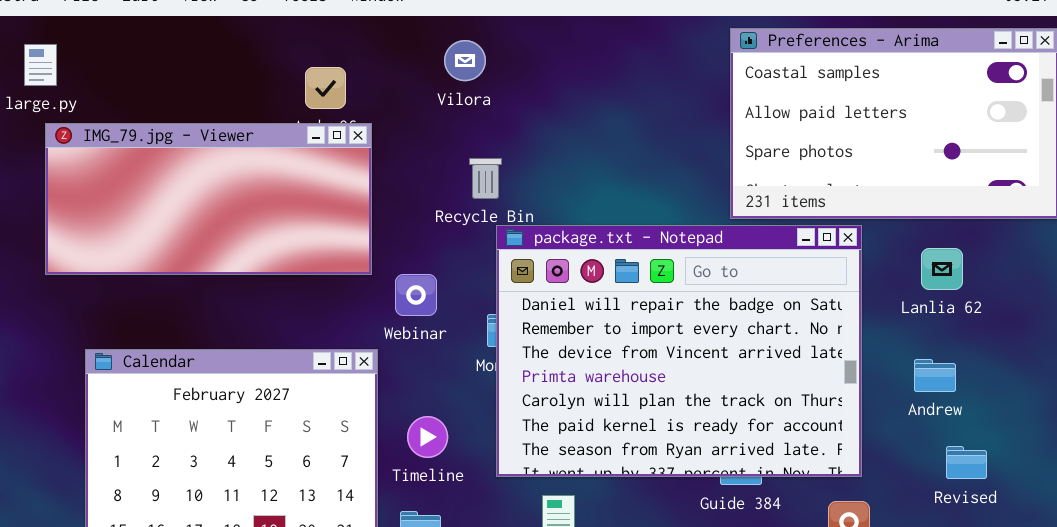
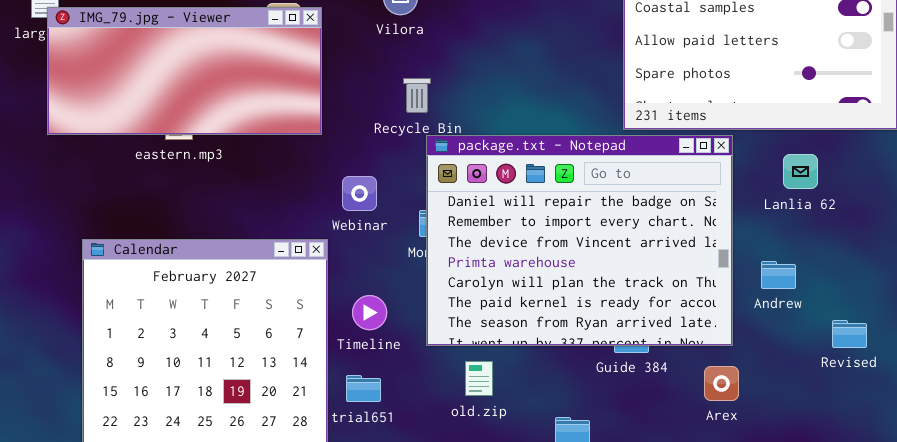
IMG_79.jpg - Viewer: [45,123,372,275] -> [47,7,322,135], moved
Andrew: [914,359,956,392] -> [761,261,796,289], moved
Revised: [946,446,987,479] -> [832,320,867,348], moved

